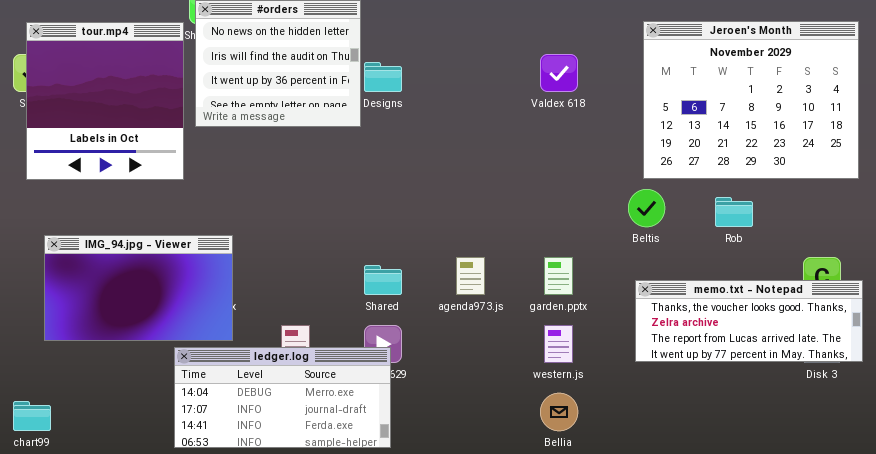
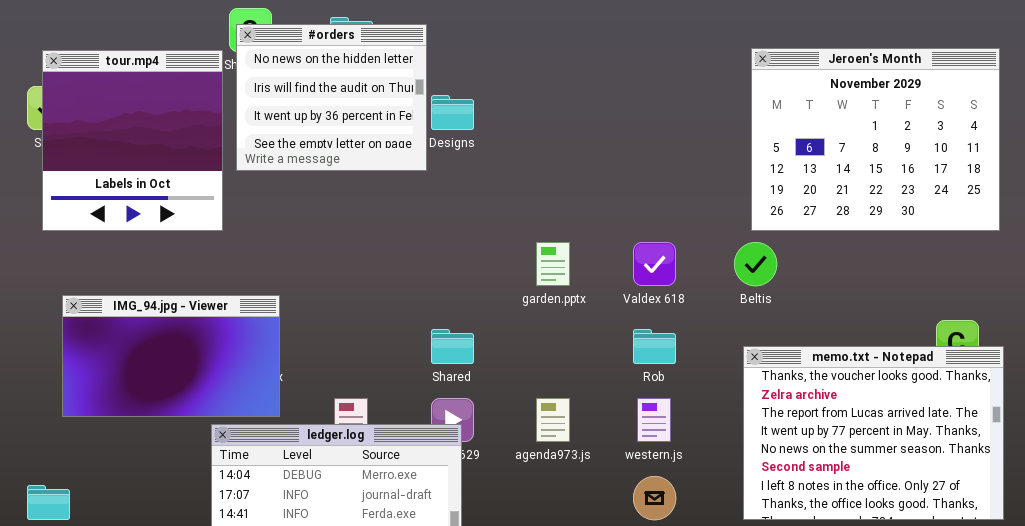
Valdex 618: [540,54,578,92] -> [633,242,676,286], moved
Rob: [715,197,753,227] -> [633,329,676,364], moved
agenda973.js: [456,257,485,295] -> [536,398,570,442], moved
garden.pptx: [544,257,573,295] -> [536,242,570,286], moved
memo.txt - Notepad: [635,280,863,362] -> [743,346,1004,520], resized

